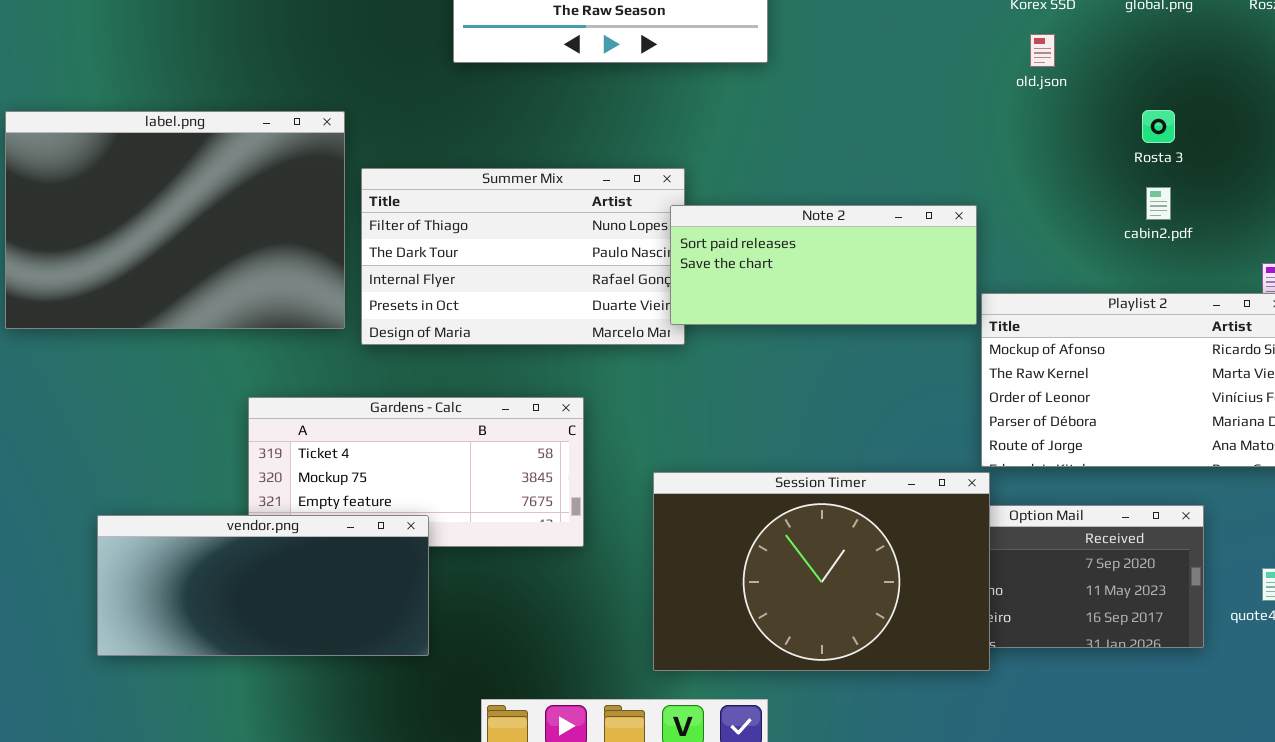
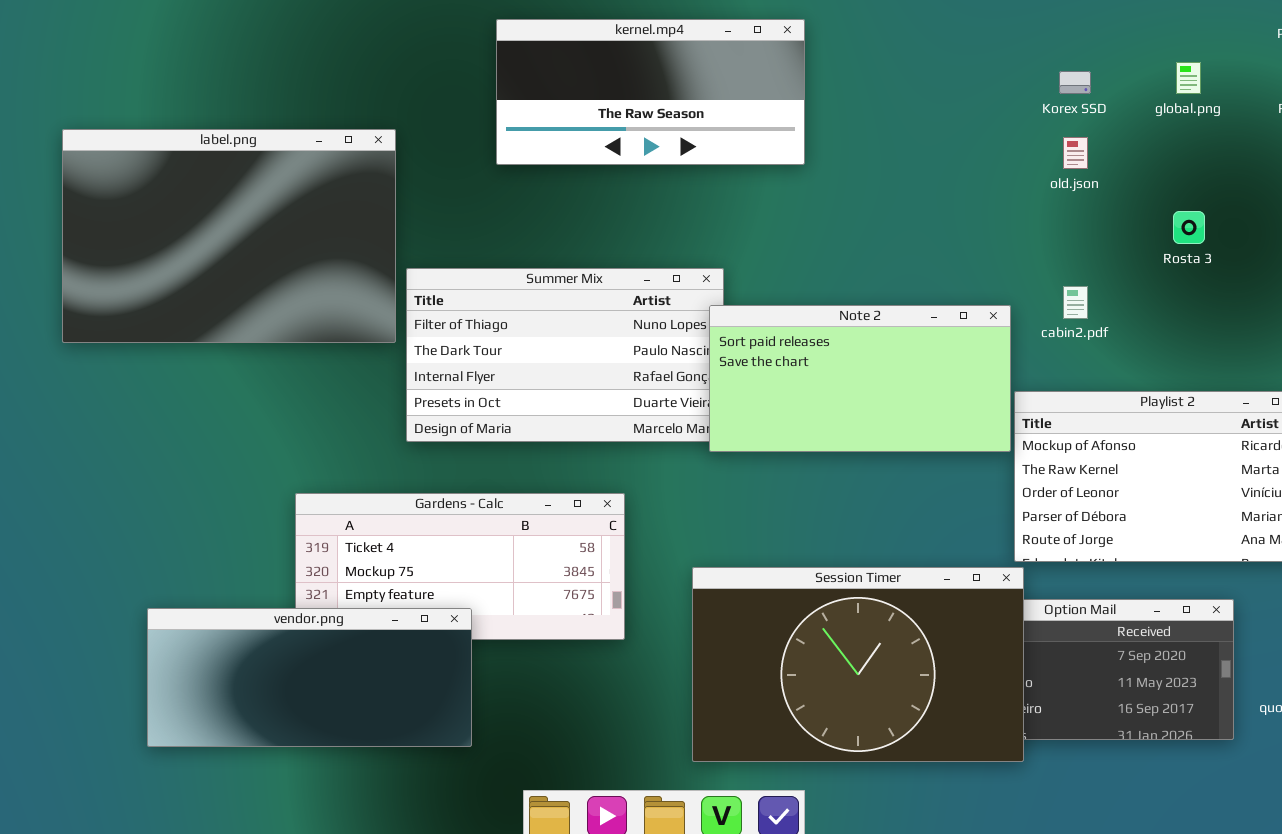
label.png: [5,111,345,329] -> [62,129,396,343], moved
cabin2.pdf: [1146,187,1171,220] -> [1063,286,1088,319], moved
Note 2: [670,205,977,325] -> [709,305,1011,452], resized

